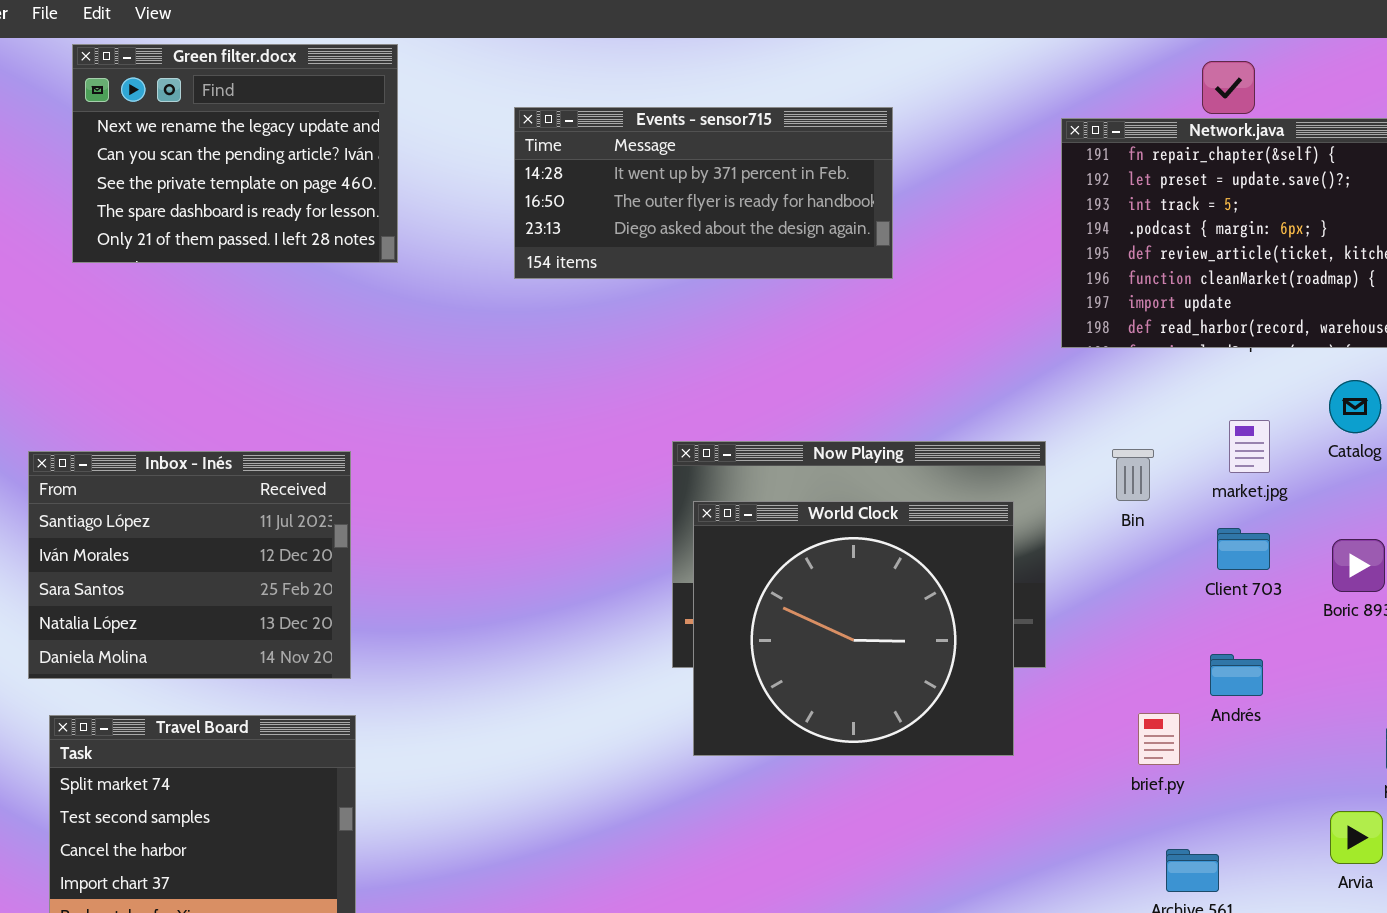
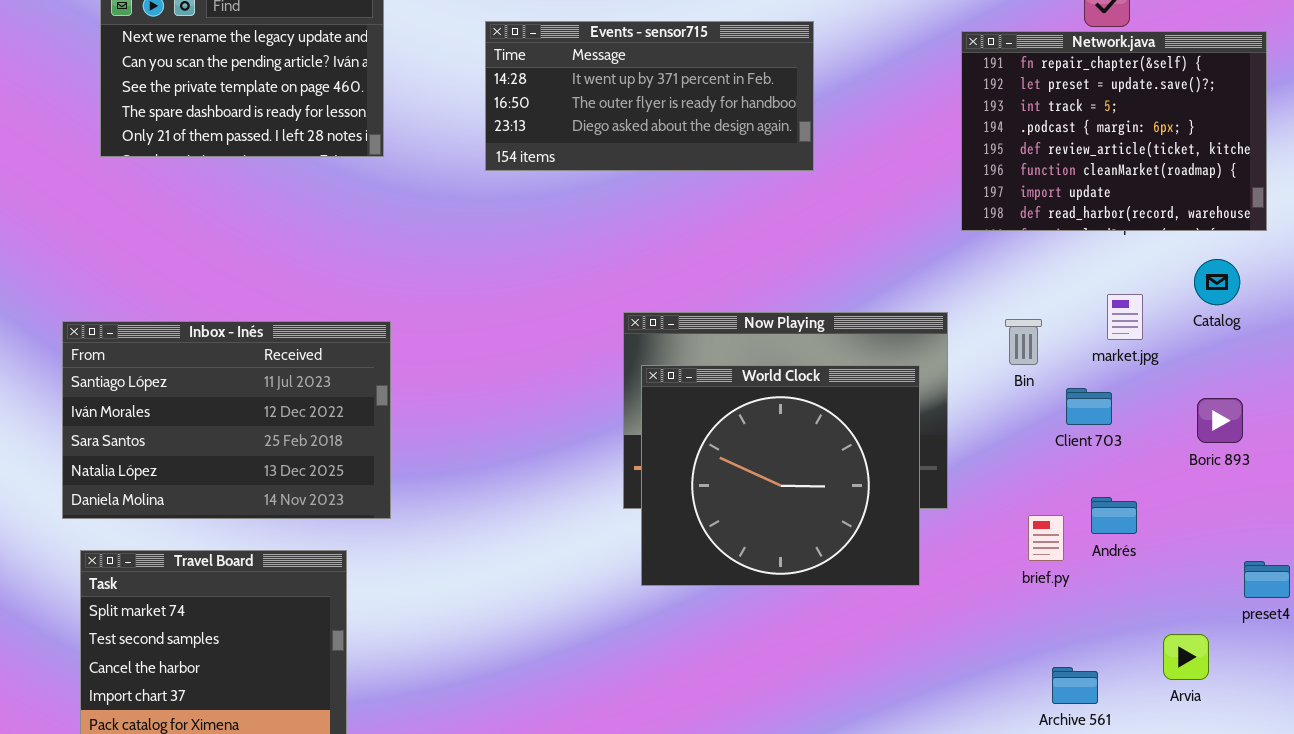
Inbox - Inés: [28,451,351,679] -> [62,321,391,519], resized
Client 703: [1217,528,1270,570] -> [1066,388,1112,425], moved
brief.py: [1138,713,1180,765] -> [1028,515,1064,561], moved
Arvia: [1330,811,1383,864] -> [1163,634,1209,680], moved

